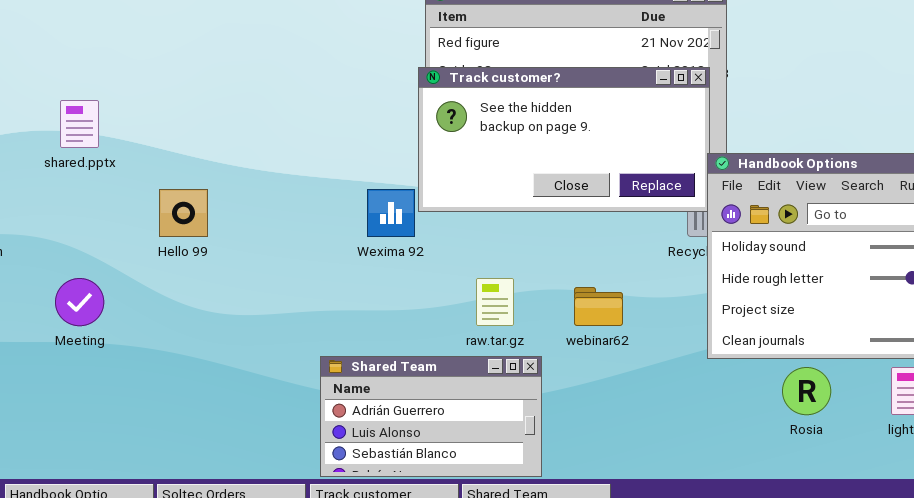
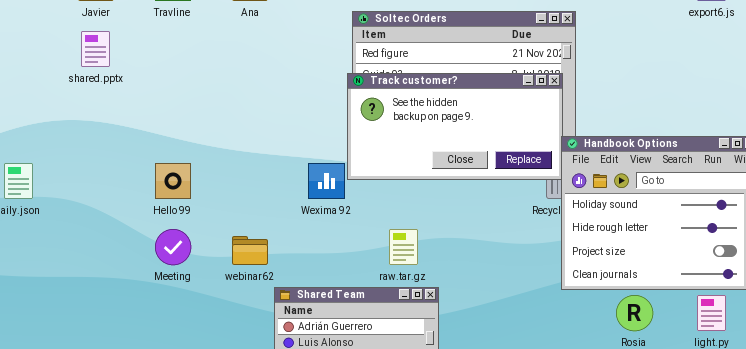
shared.pptx: [60,100,99,148] -> [81,31,110,67], moved
Meeting: [55,278,104,326] -> [155,229,191,265], moved
webinar62: [574,287,623,326] -> [232,236,268,265], moved

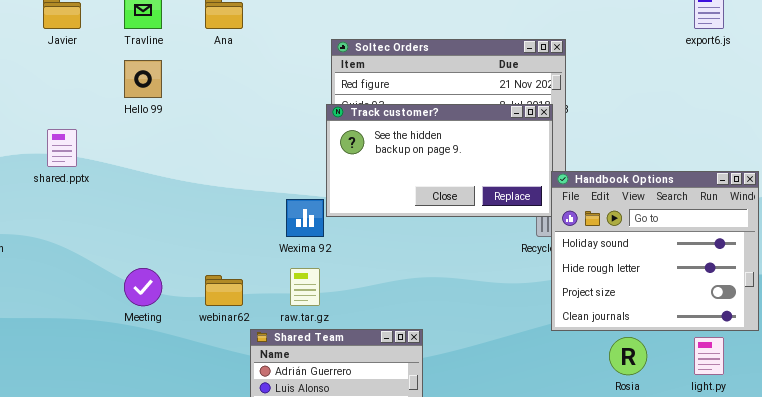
shared.pptx: [81,31,110,67] -> [47,129,77,167], moved
Hello 99: [155,163,191,199] -> [124,60,162,98], moved
raw.tar.gz: [389,229,418,265] -> [290,268,320,306], moved

